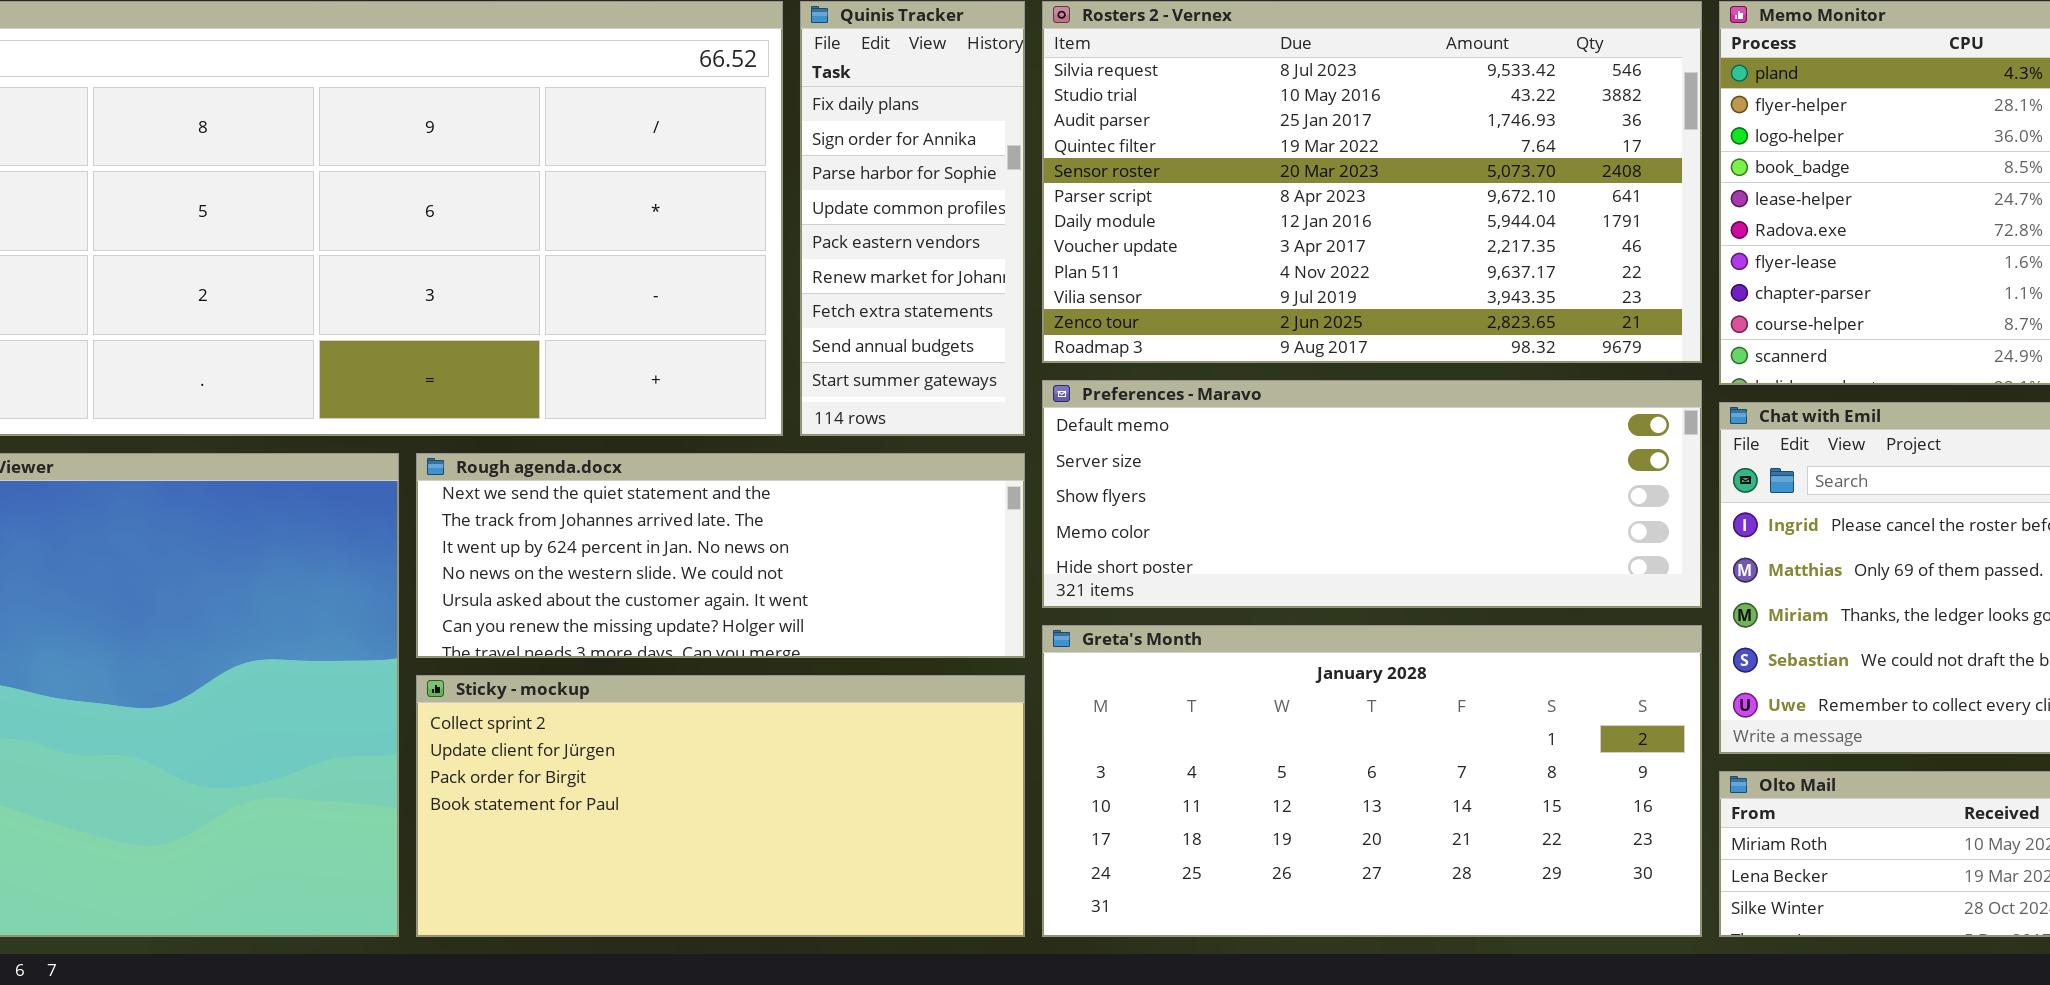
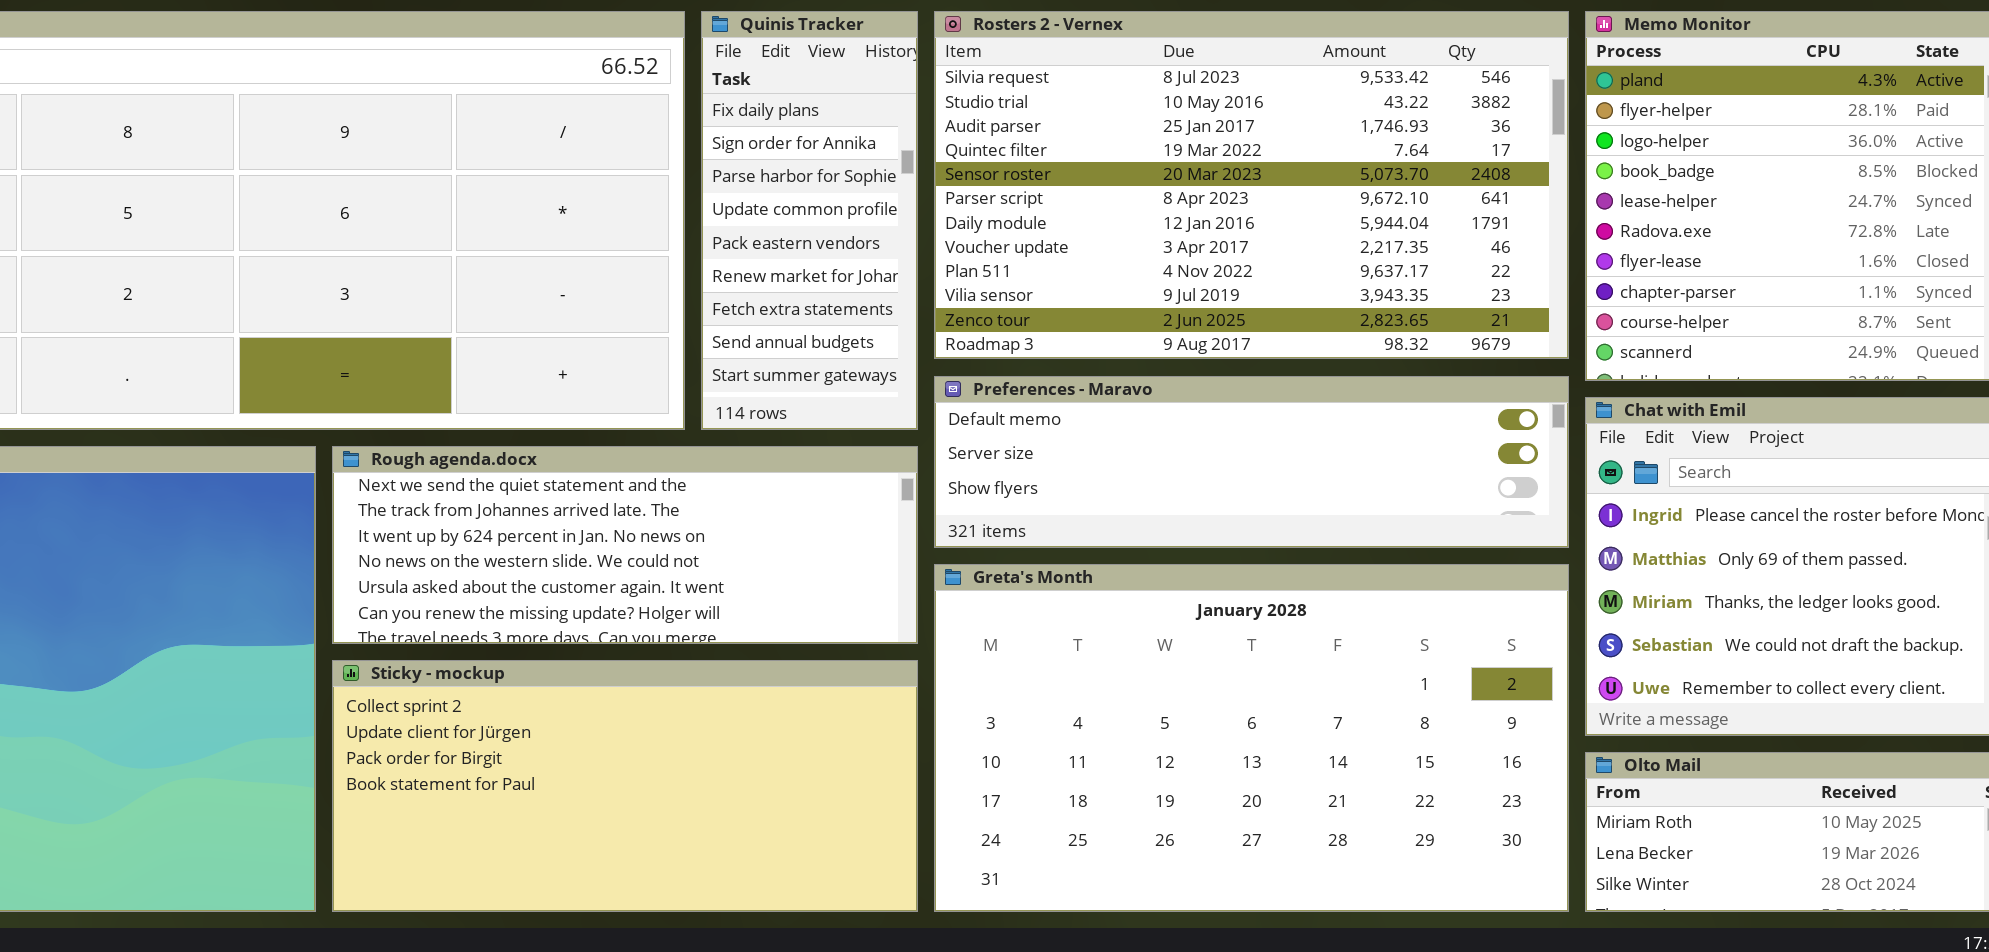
Preferences - Maravo: [1042,380,1702,608] -> [934,376,1569,548], resized
Greta's Month: [1042,625,1702,937] -> [934,564,1569,912], resized

